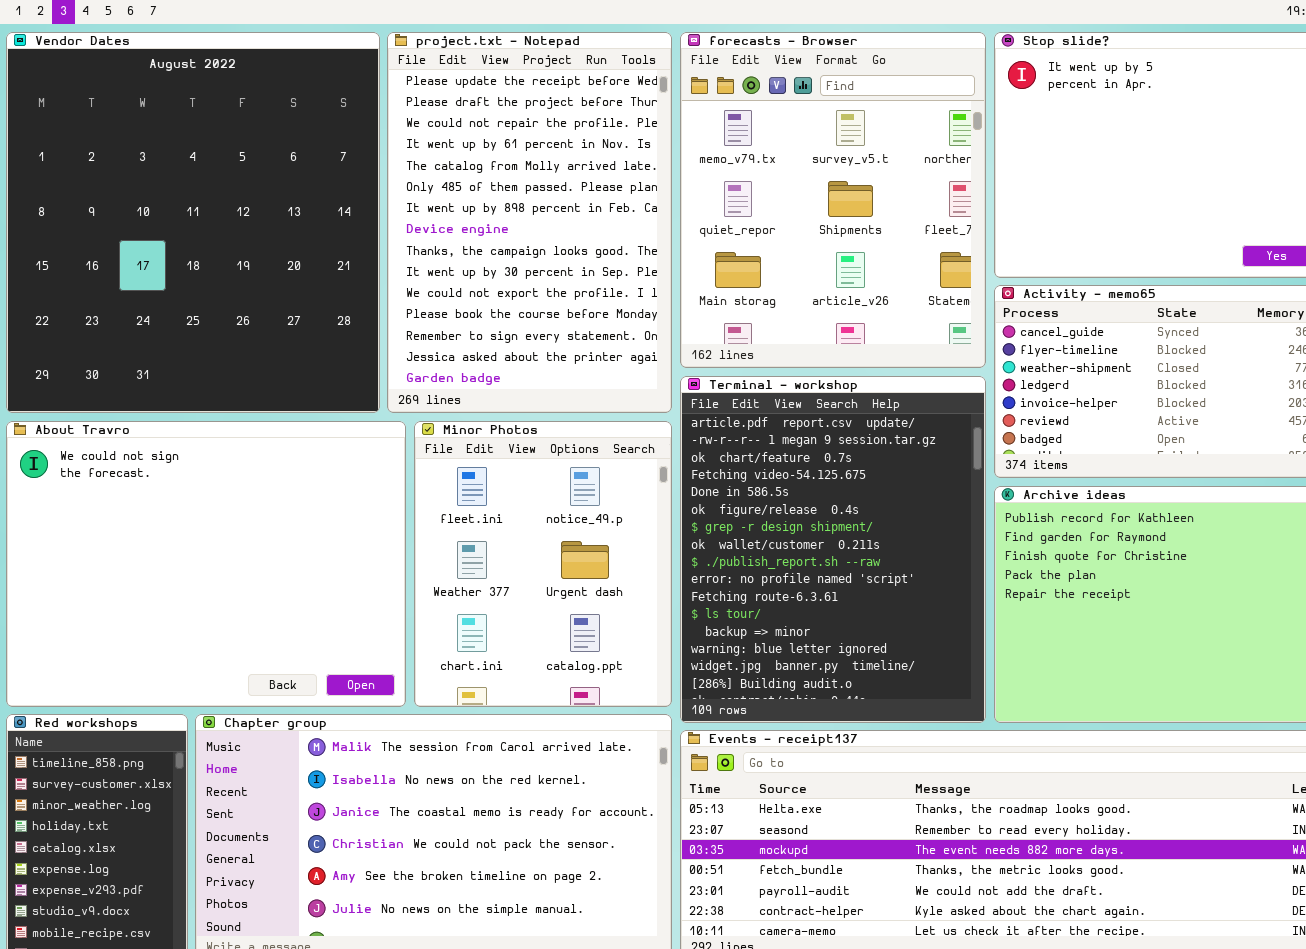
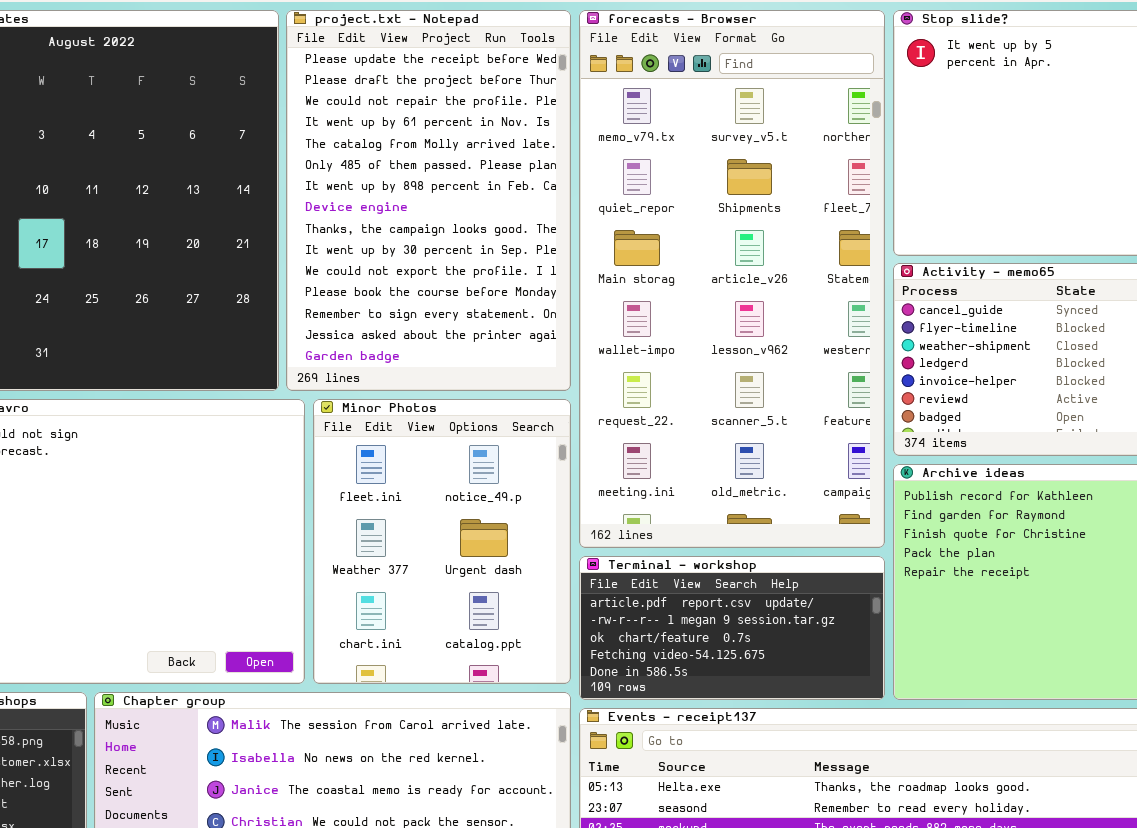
forecasts - Browser: [680,32,986,368] -> [579,10,885,548], resized
Terminal - workshop: [680,376,986,723] -> [579,556,885,700], resized

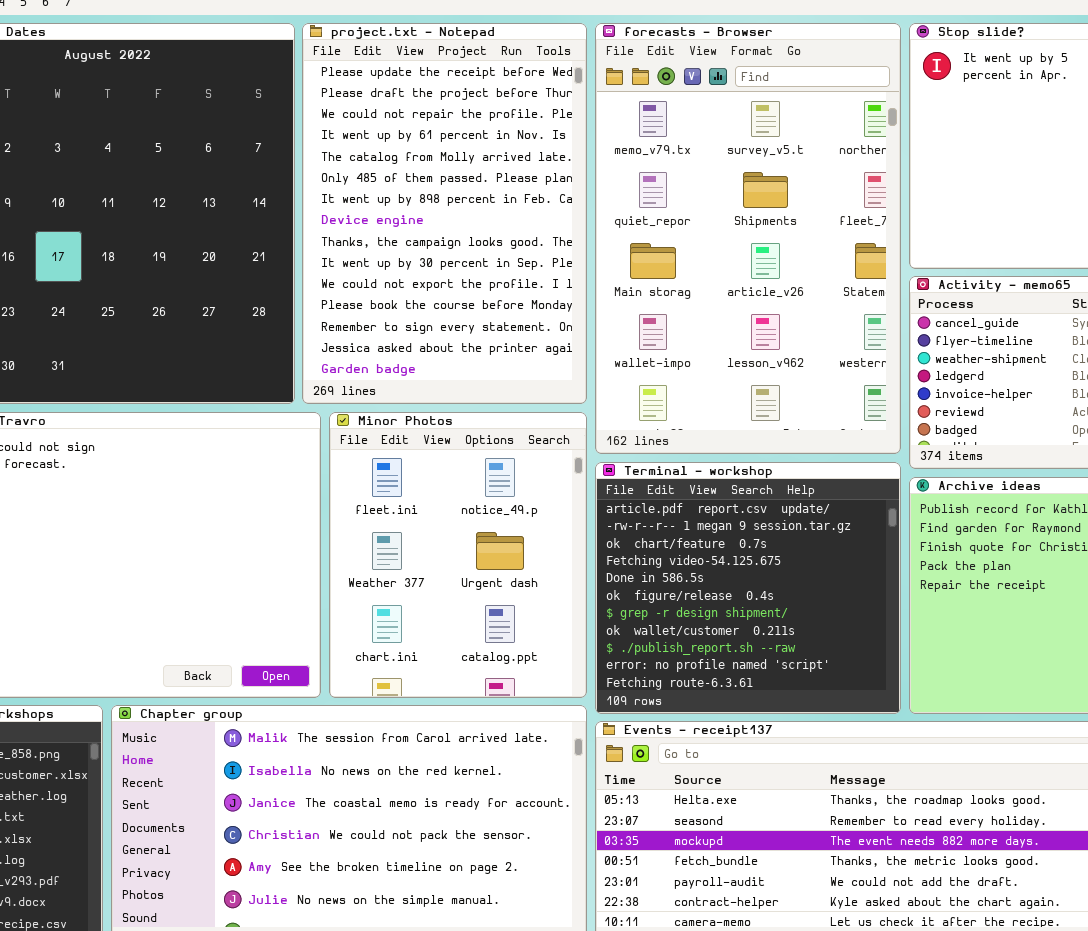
forecasts - Browser: [579,10,885,548] -> [595,23,901,454], resized
Terminal - workshop: [579,556,885,700] -> [595,462,901,714], resized

